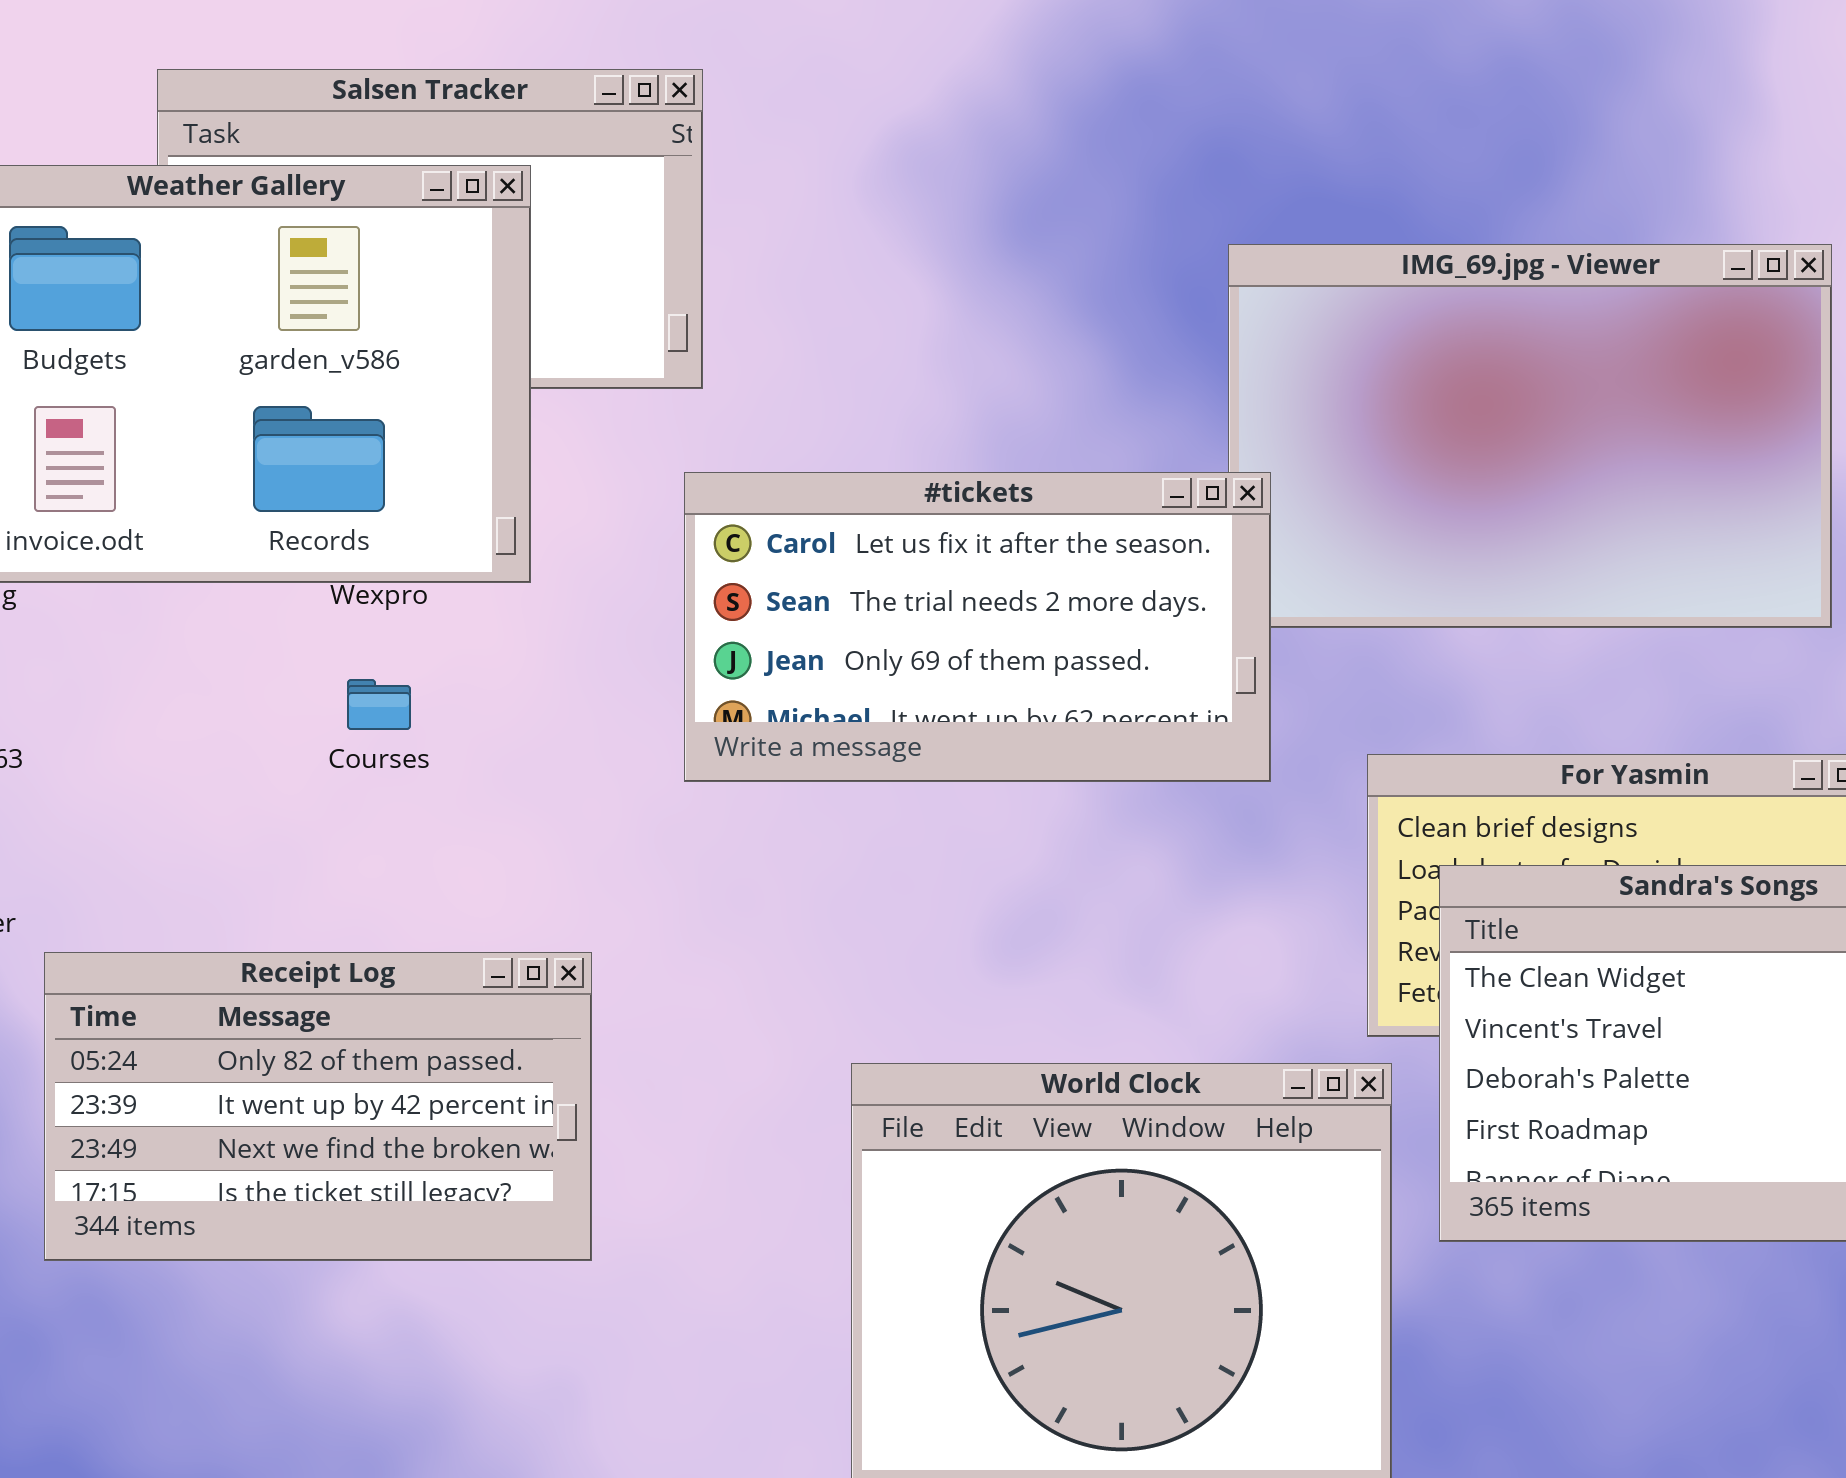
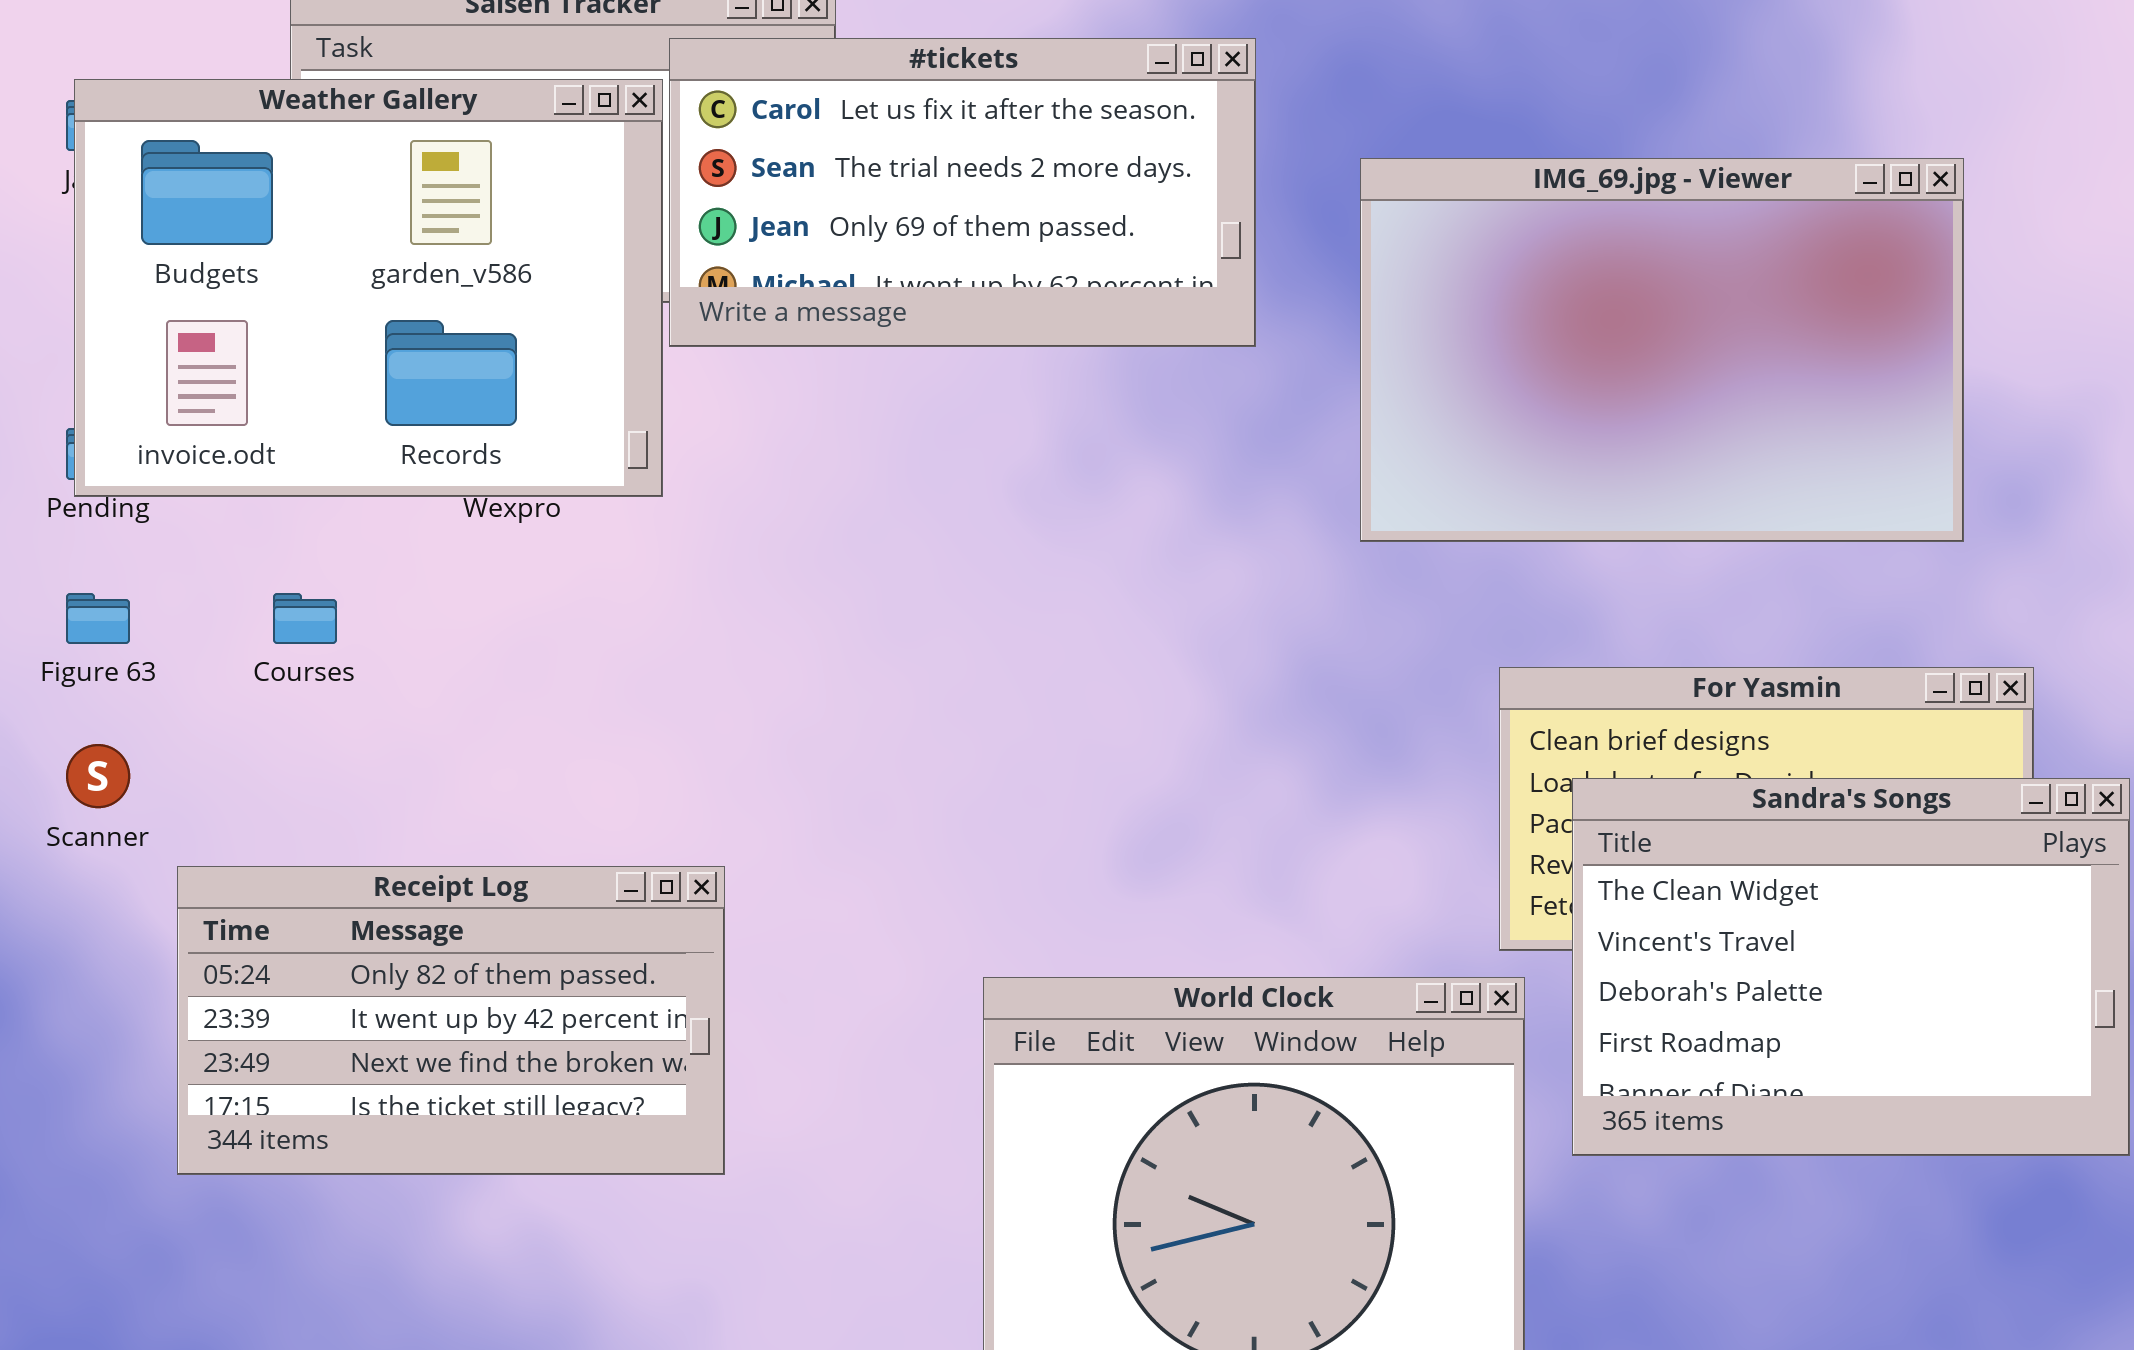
#tickets: [684,472,1271,782] -> [669,38,1256,347], moved
Courses: [347,679,411,730] -> [273,593,337,644], moved

